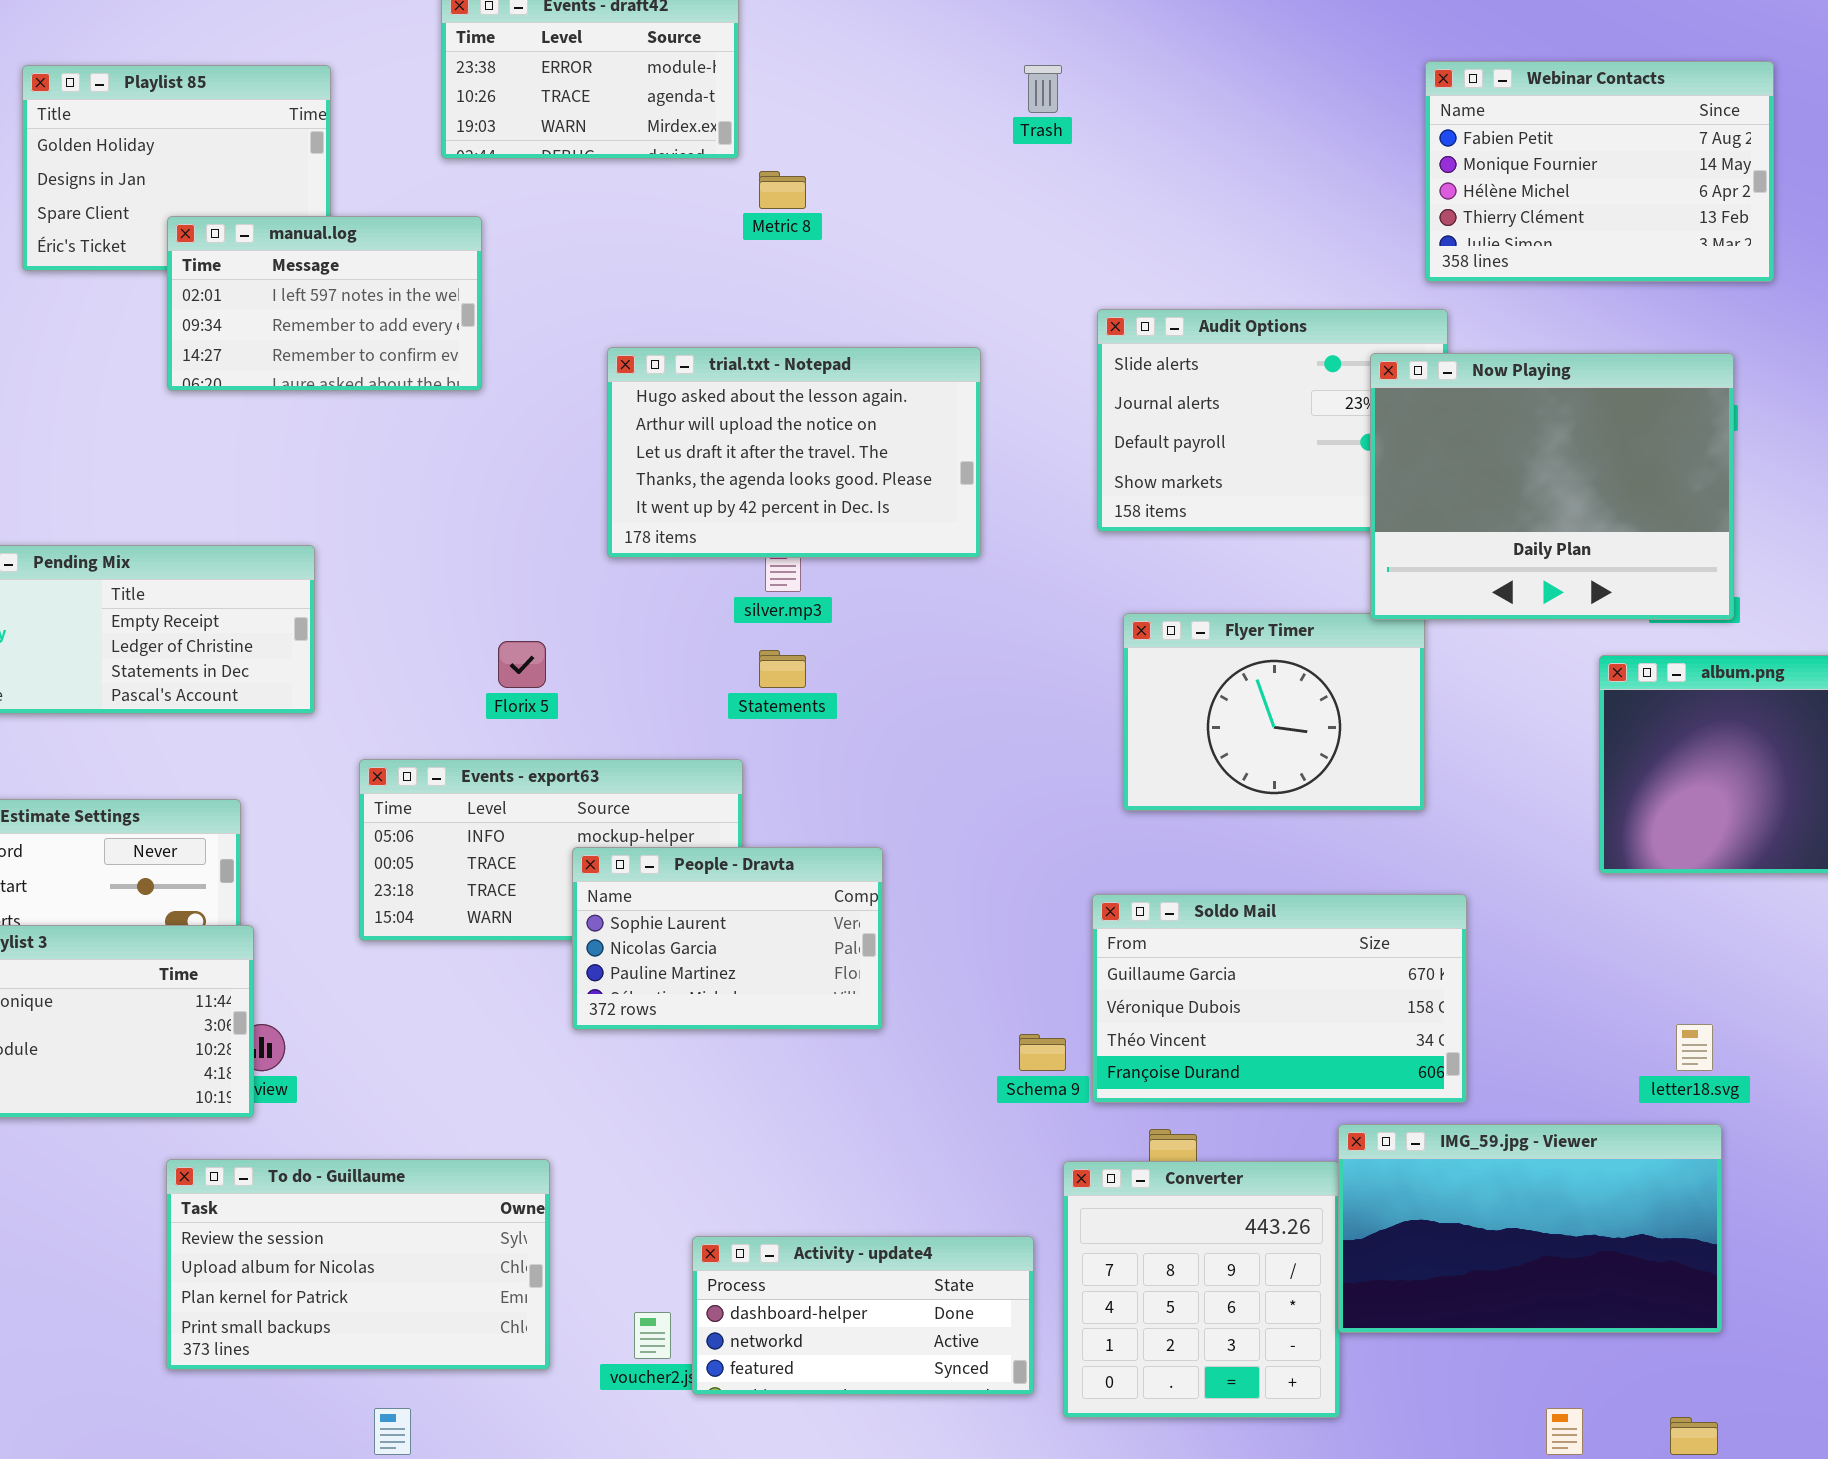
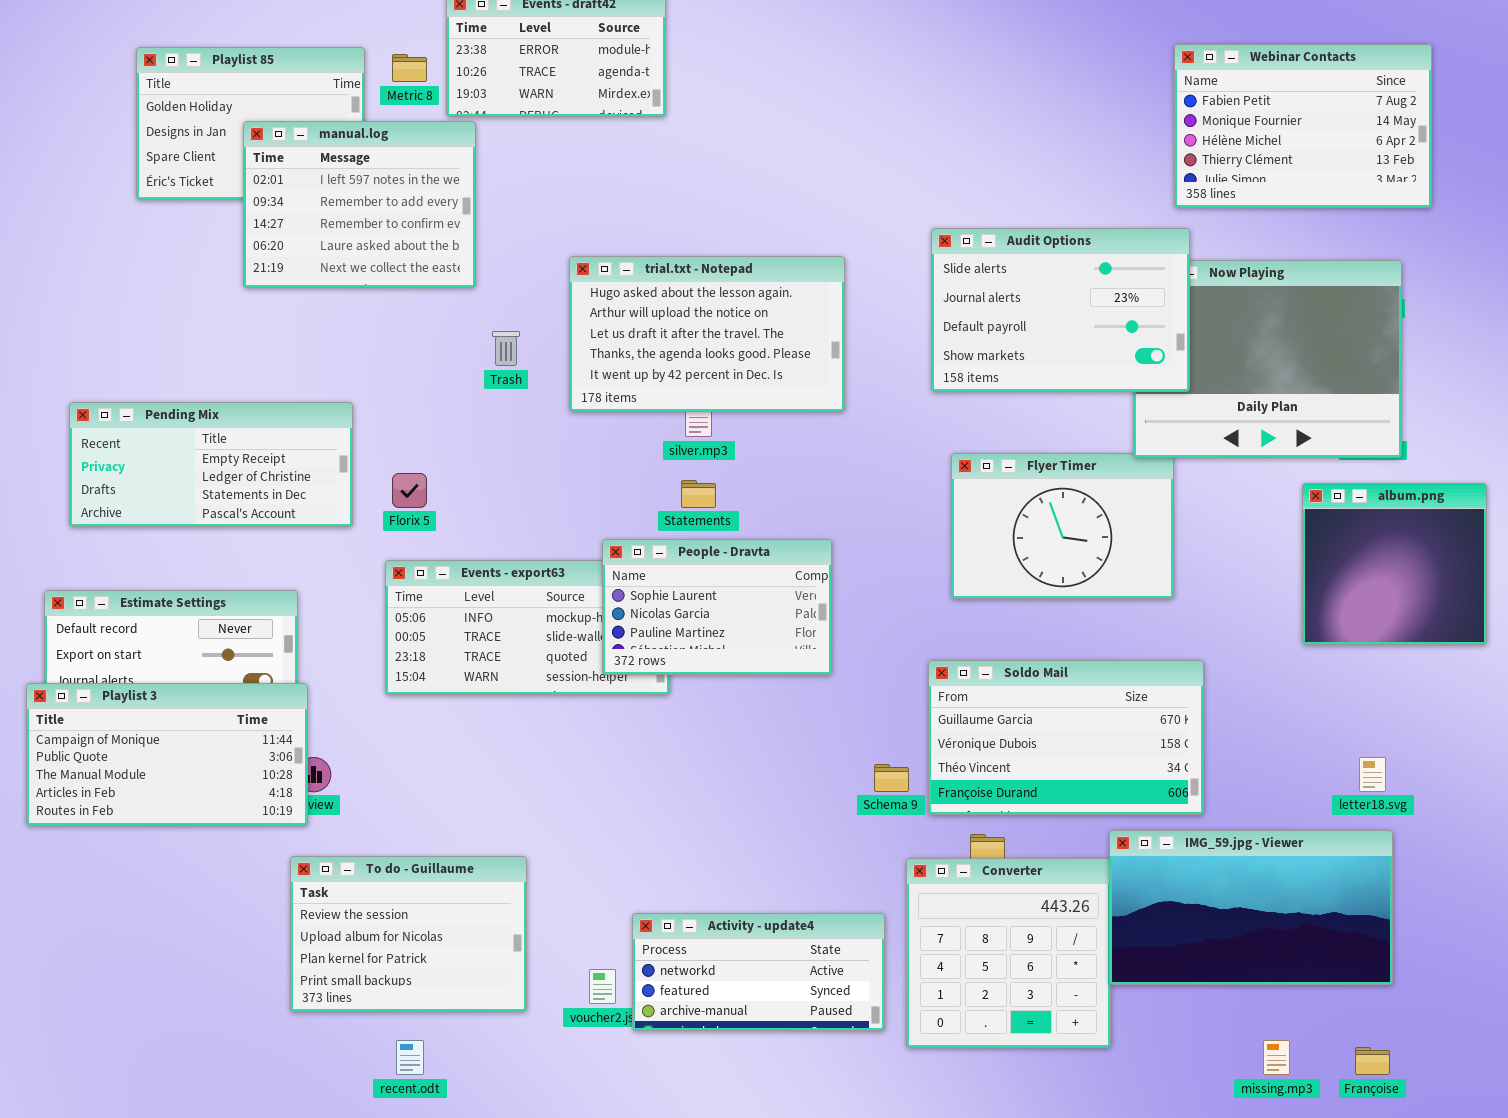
Trash: [1024,65,1062,113] -> [492,331,520,366], moved
Metric 8: [759,171,806,209] -> [392,54,427,82], moved
manual.log: [167,216,482,391] -> [243,121,476,288], resized
Audit Options: [1097,309,1448,532] -> [931,228,1190,392], raised
Florix 5: [498,641,546,688] -> [392,473,427,508], moved
People - Dravta: [572,847,883,1030] -> [602,539,832,675], moved
To do - Guillaume: [166,1159,550,1370] -> [290,856,527,1012], resized
Activity - update4: [692,1236,1034,1395] -> [632,913,885,1031], scrolled down 1 row

